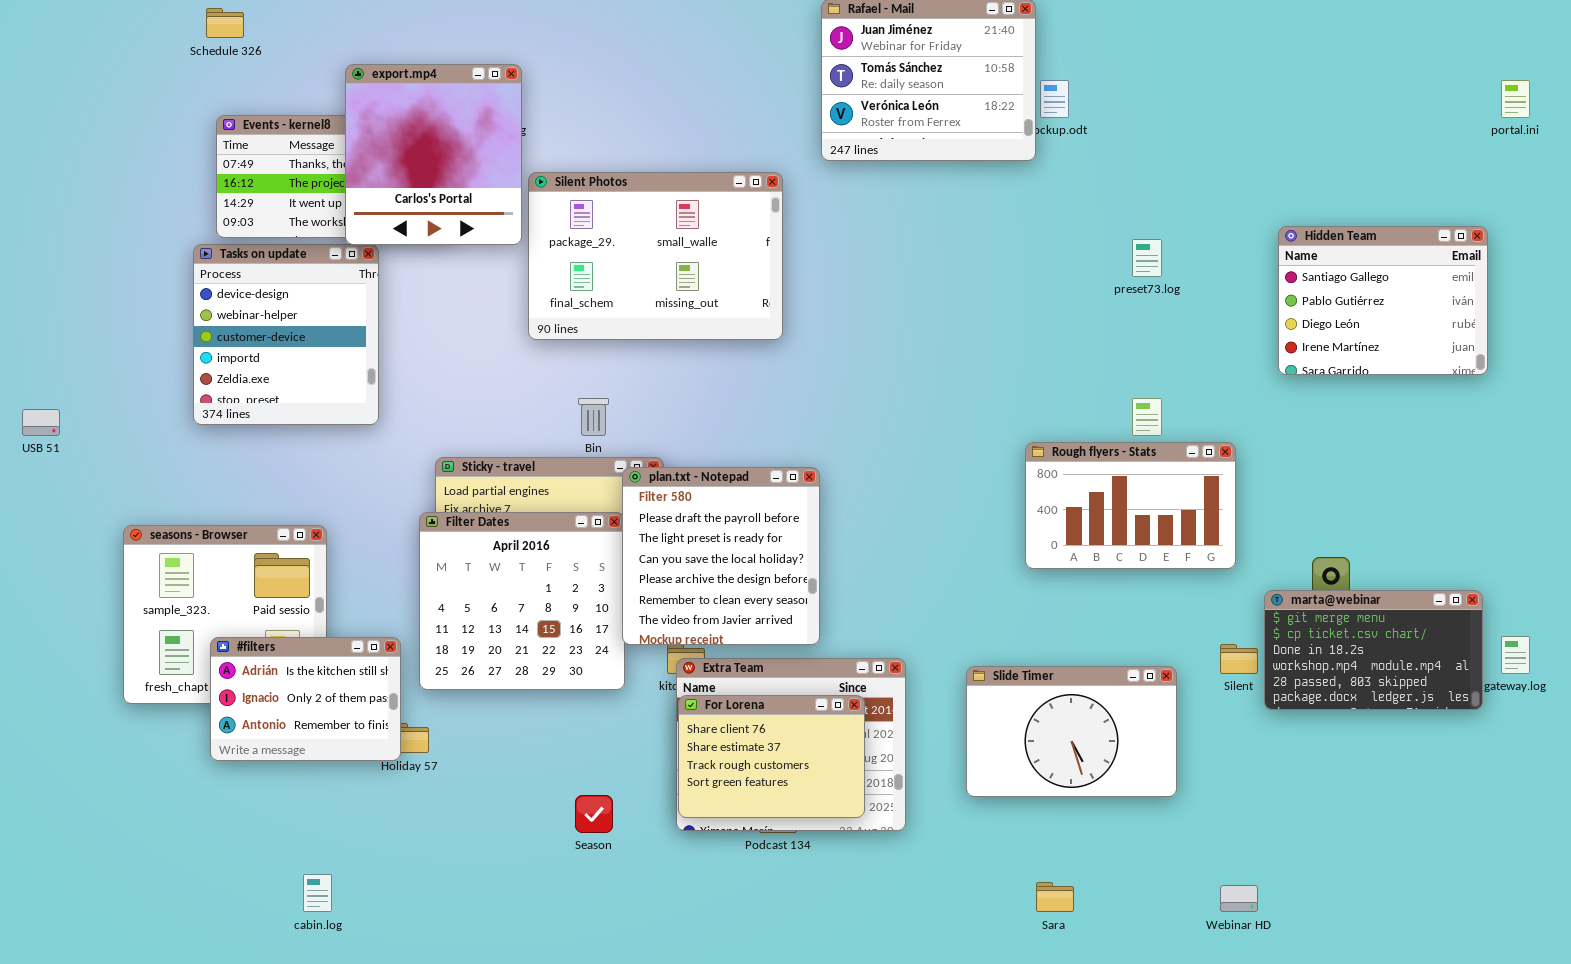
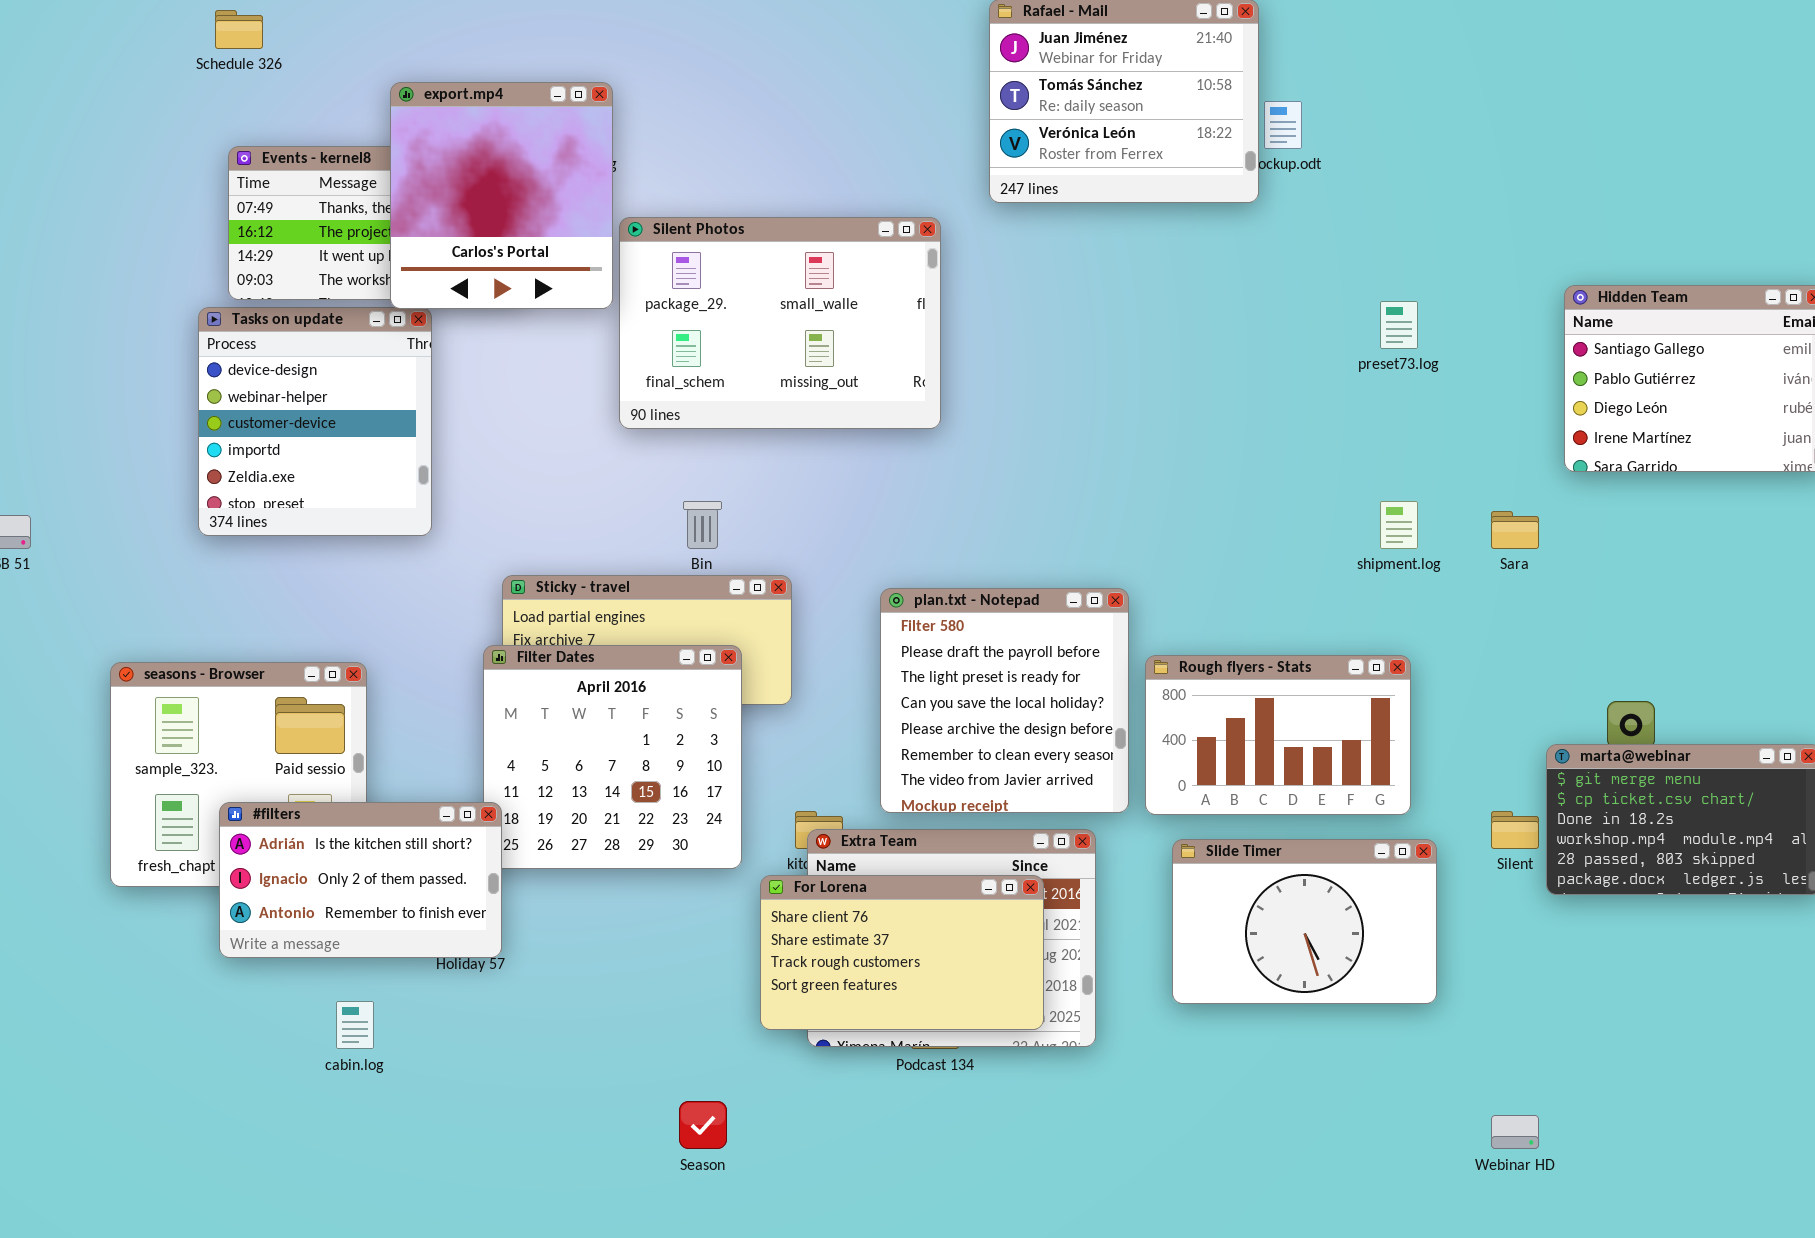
Rough flyers - Stats: [1025,442,1236,569] -> [1145,655,1411,815], moved
plan.txt - Notepad: [622,467,820,645] -> [880,588,1129,813], moved
#filters: [210,637,401,761] -> [219,802,502,958], resized
For Lorena: [678,695,865,818] -> [760,875,1044,1030], resized
Season: [575,795,613,833] -> [679,1101,727,1149], moved
cabin.log: [303,874,332,912] -> [336,1001,374,1049], moved
Sara: [1036,882,1074,912] -> [1491,511,1539,549], moved

